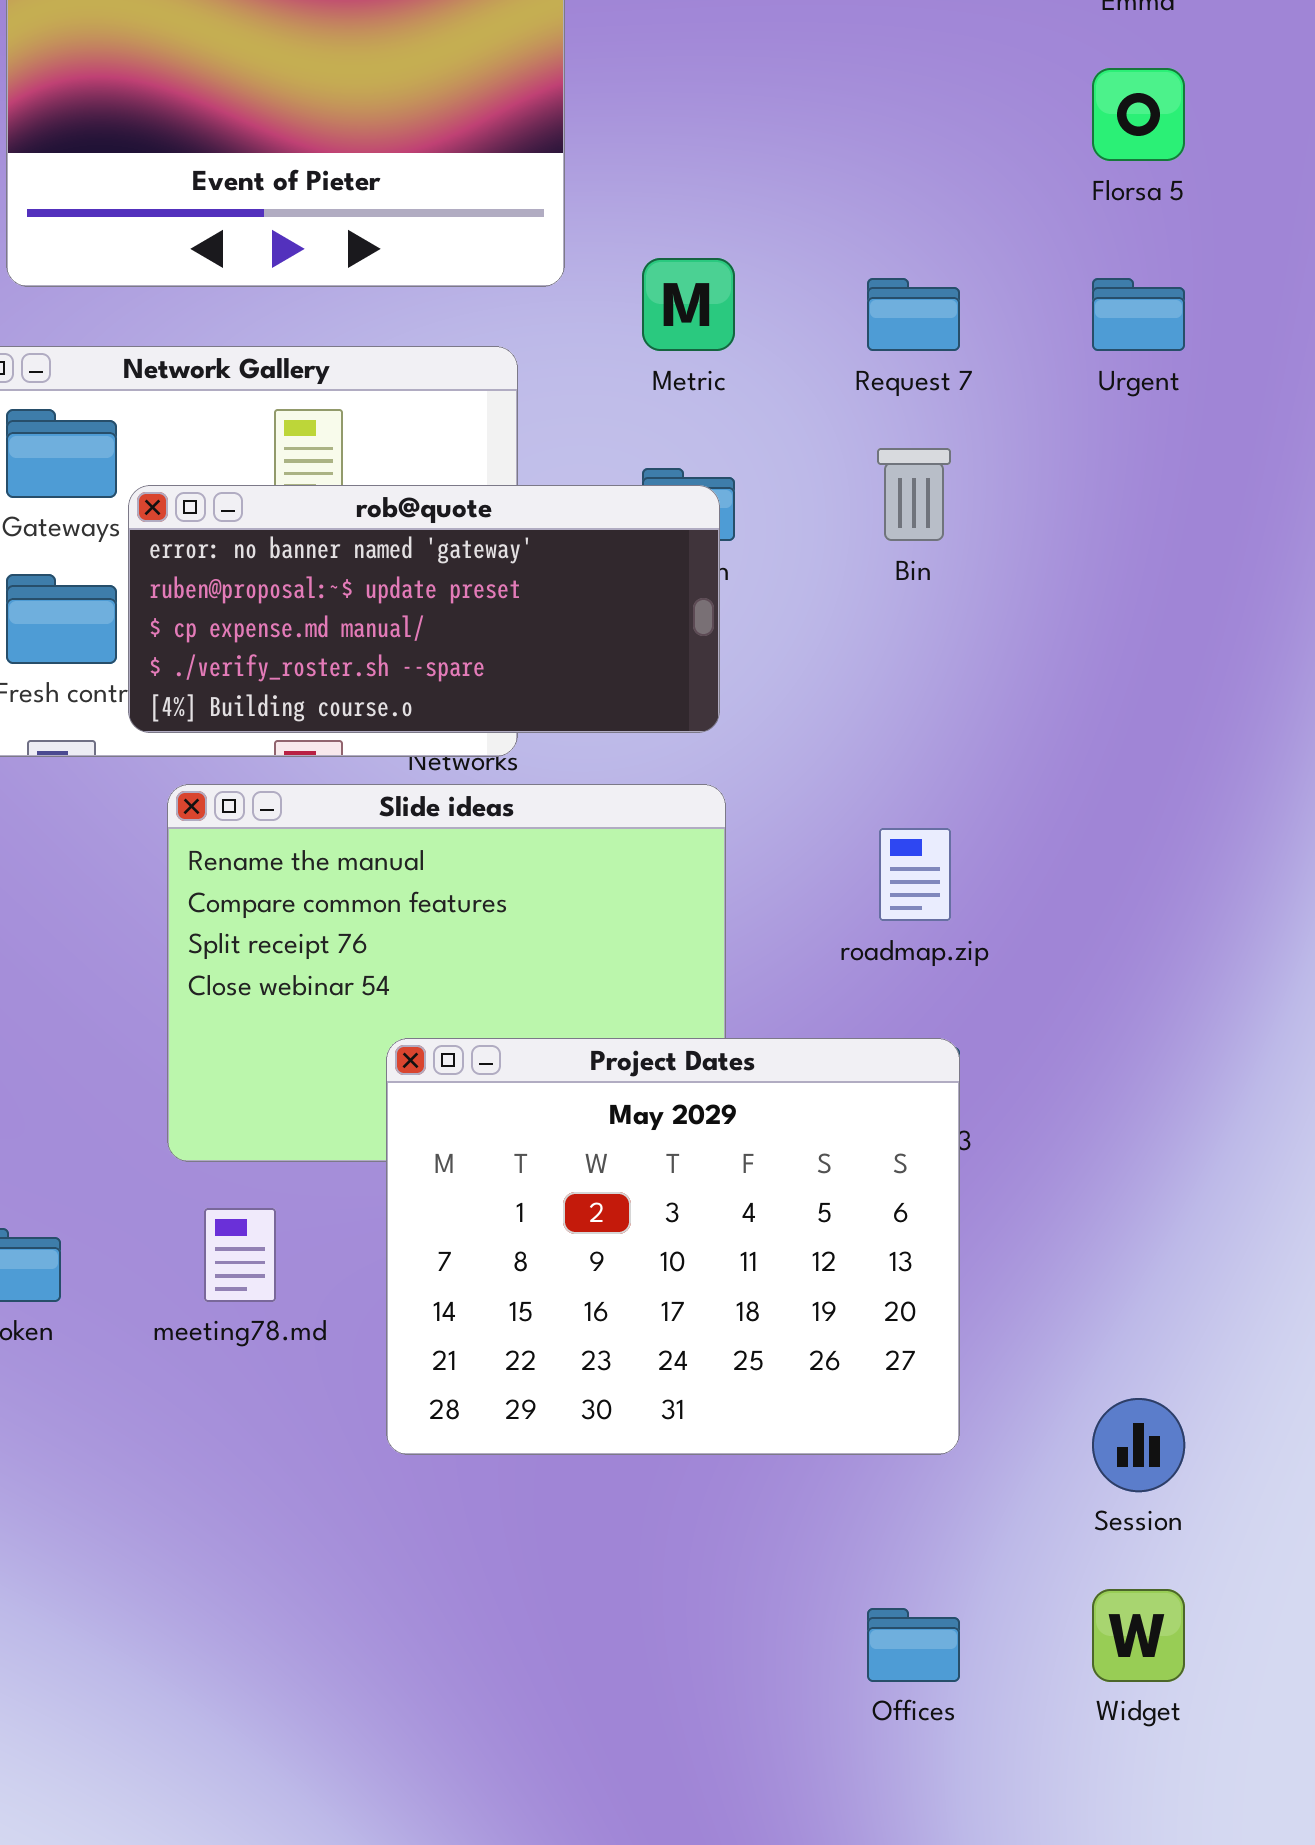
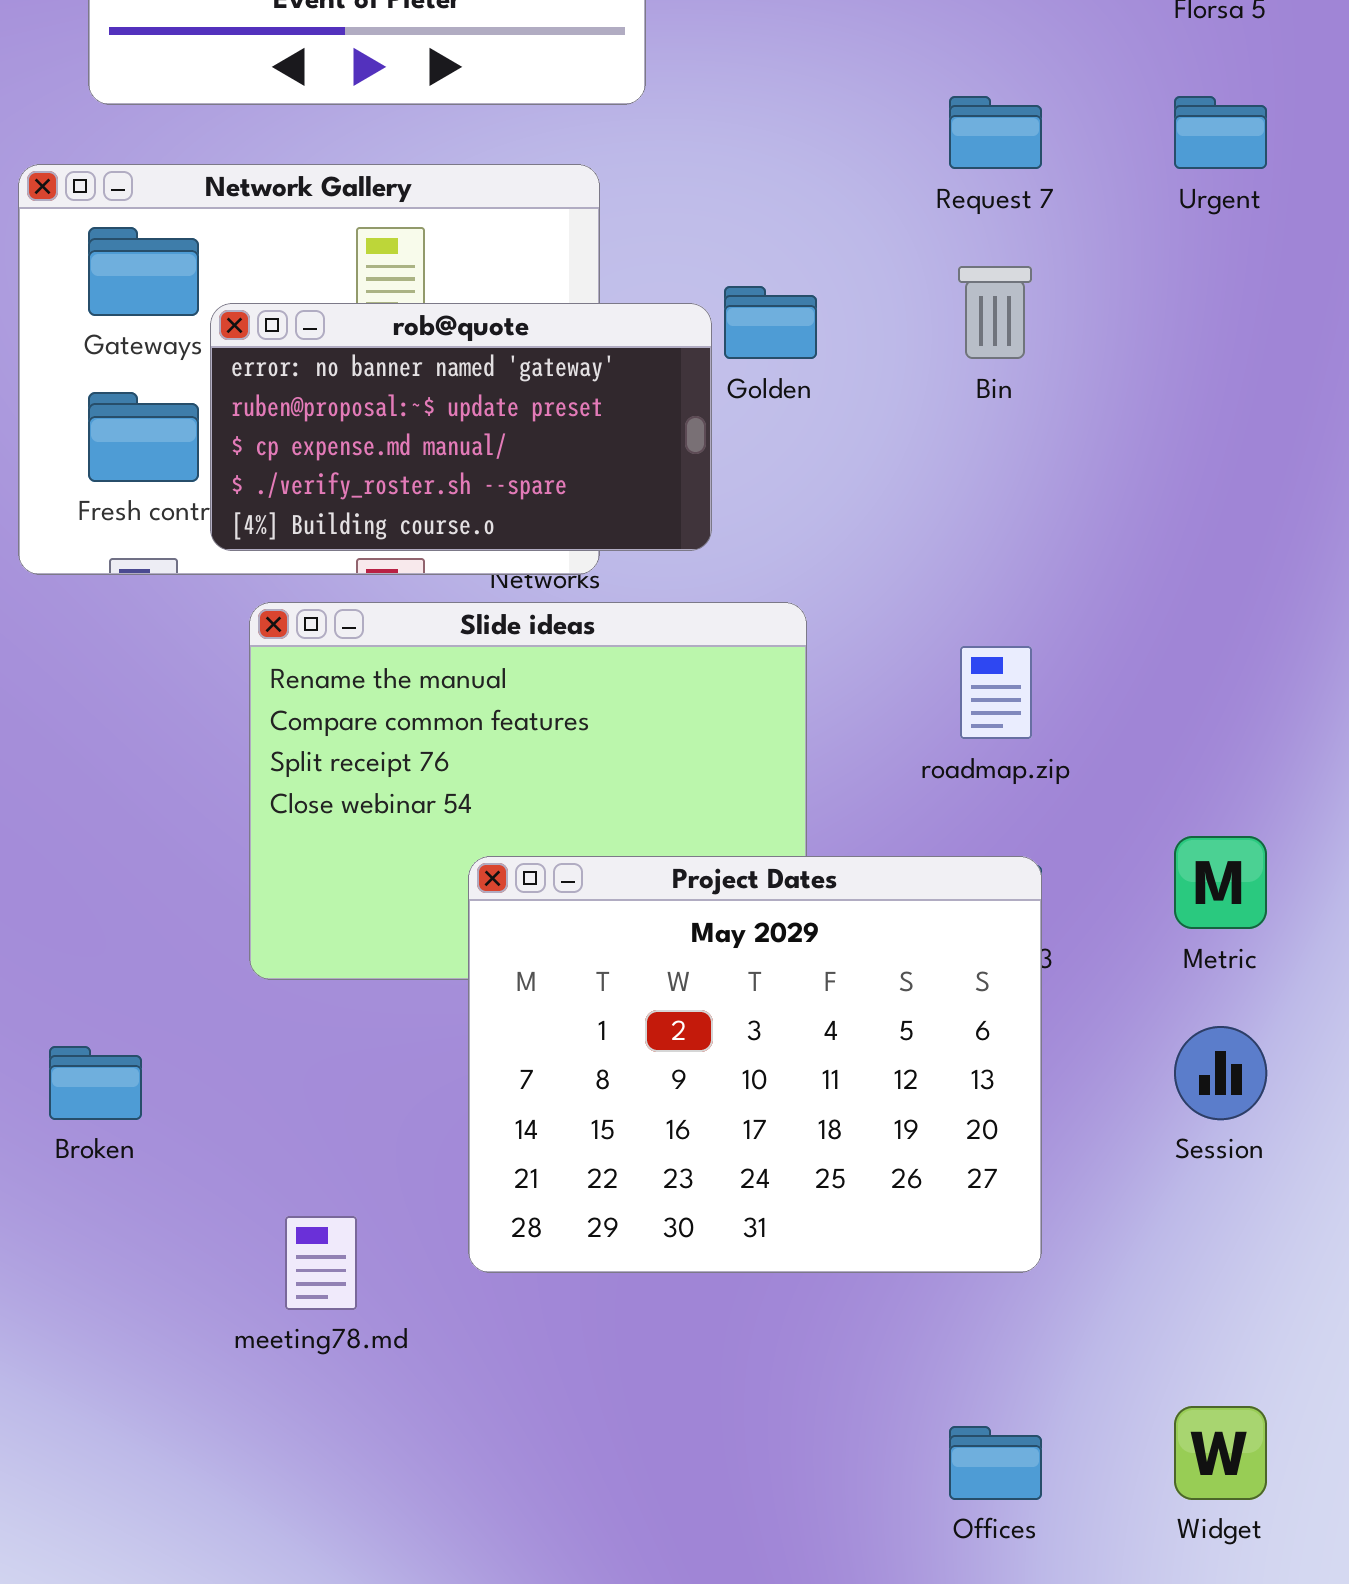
Metric: [642,258,735,351] -> [1174,836,1267,929], moved
rob@quote: [128,485,720,733] -> [210,303,712,551], resized
meeting78.md: [204,1208,276,1302] -> [285,1216,357,1310], moved
Session: [1092,1398,1185,1492] -> [1174,1026,1267,1120], moved

